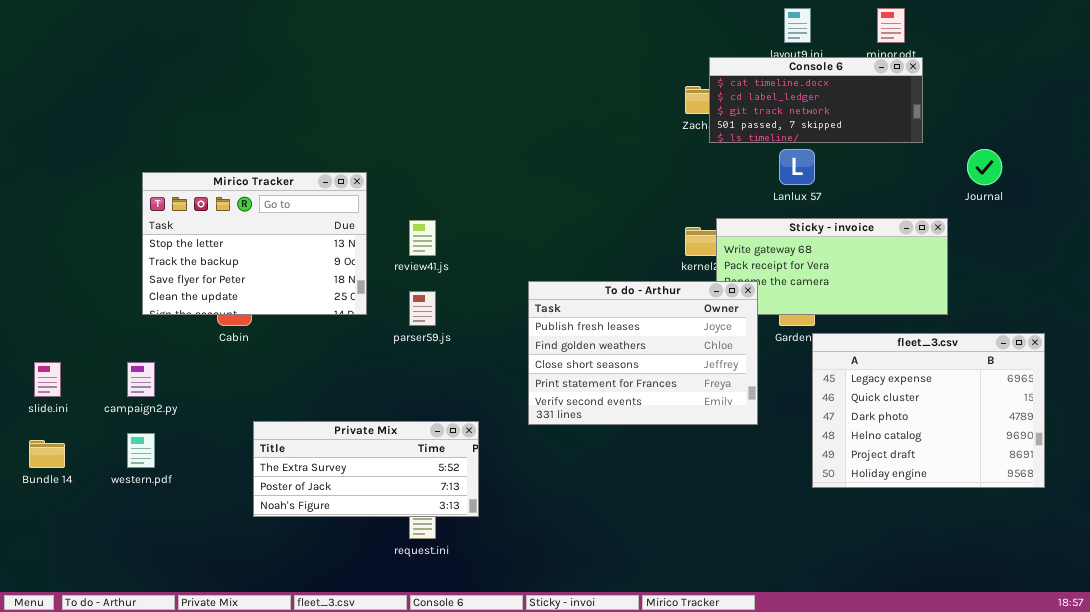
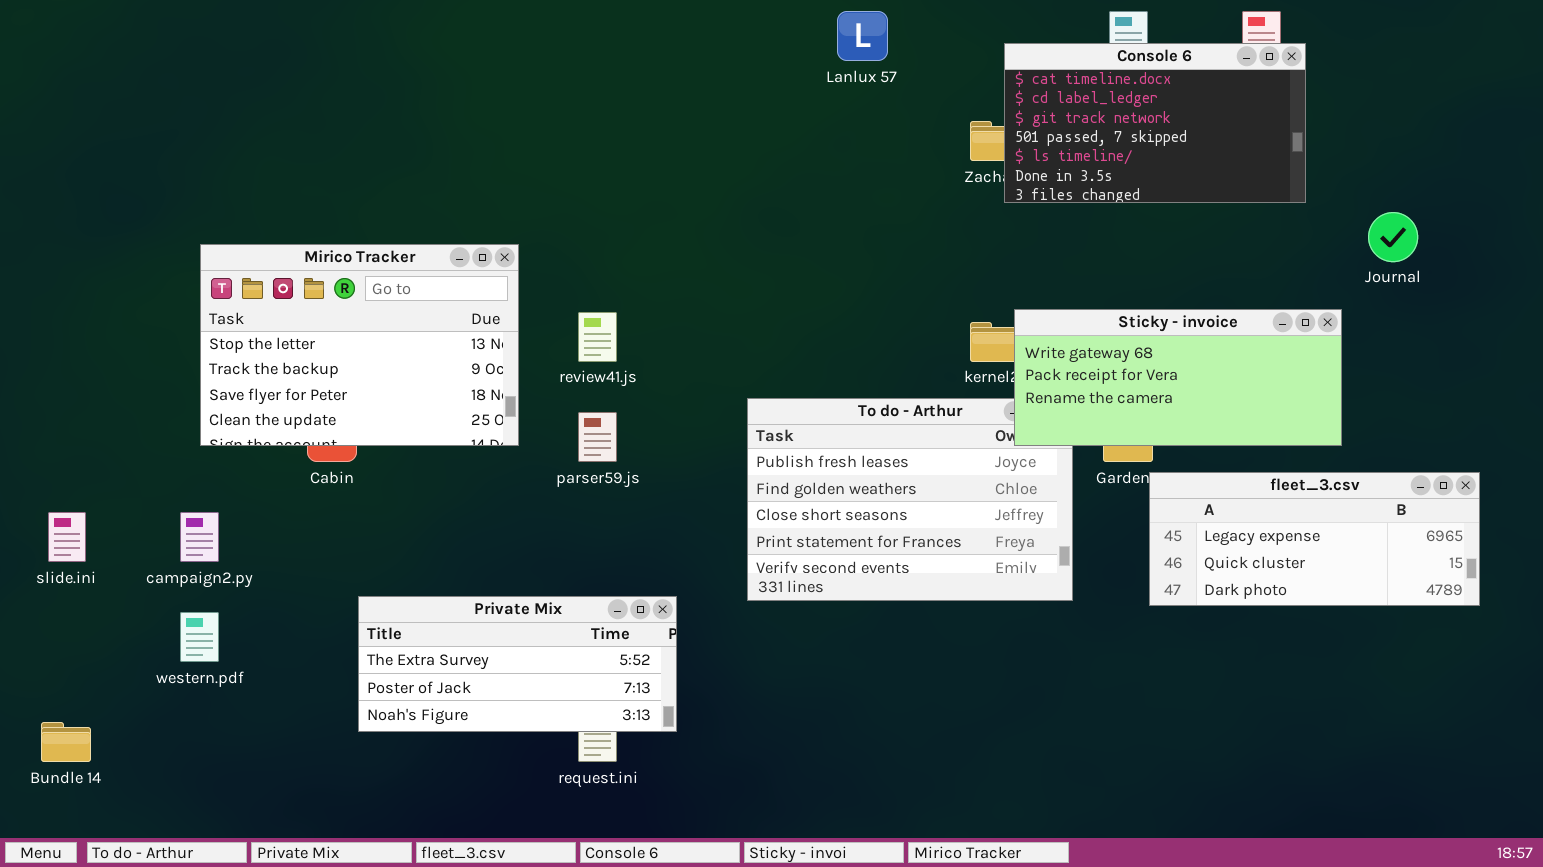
Console 6: [709,57,923,143] -> [1004,43,1306,203], resized
Lanlux 57: [779,149,815,185] -> [837,11,888,61], moved
Sticky - invoice: [716,218,948,315] -> [1014,309,1342,446], raised
fleet_3.csv: [812,333,1045,488] -> [1149,472,1480,606], resized
Bundle 14: [29,440,65,468] -> [41,722,91,762], moved

